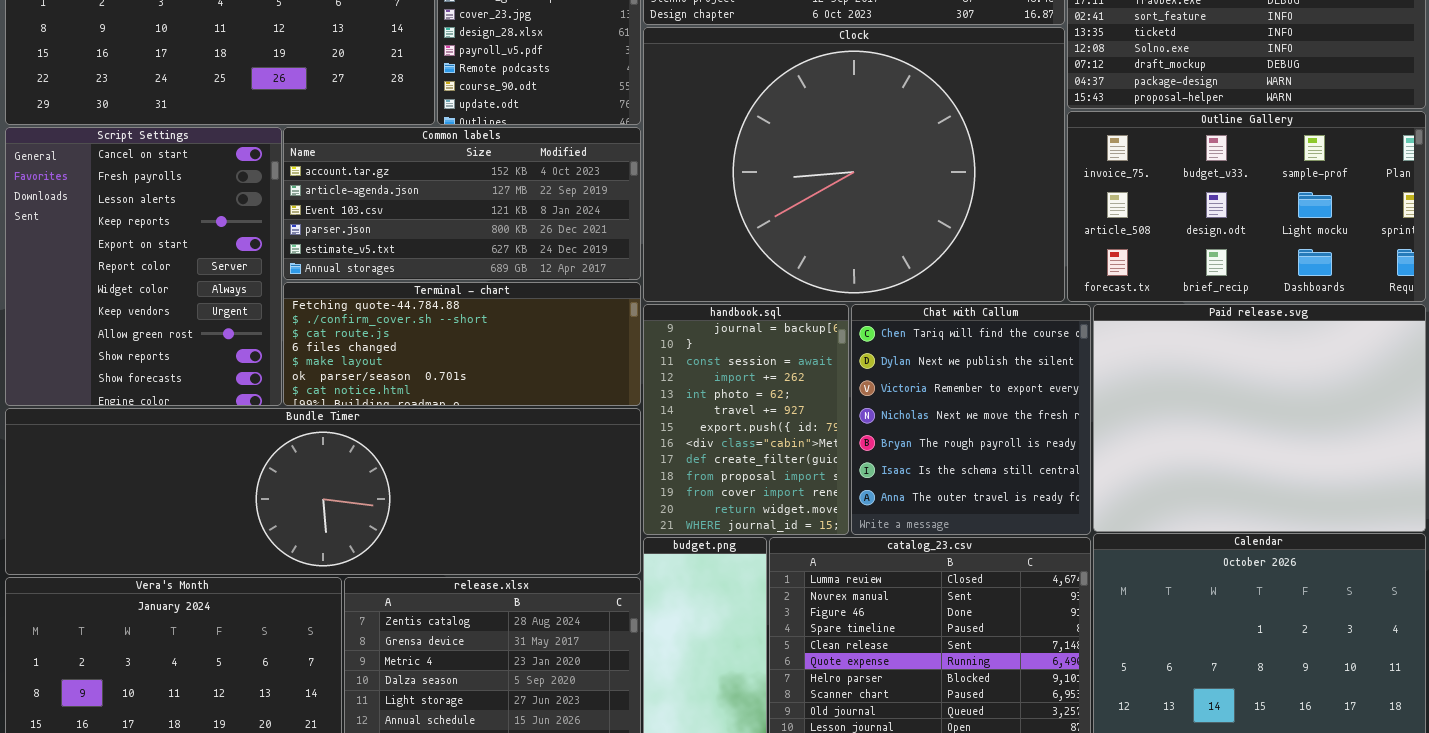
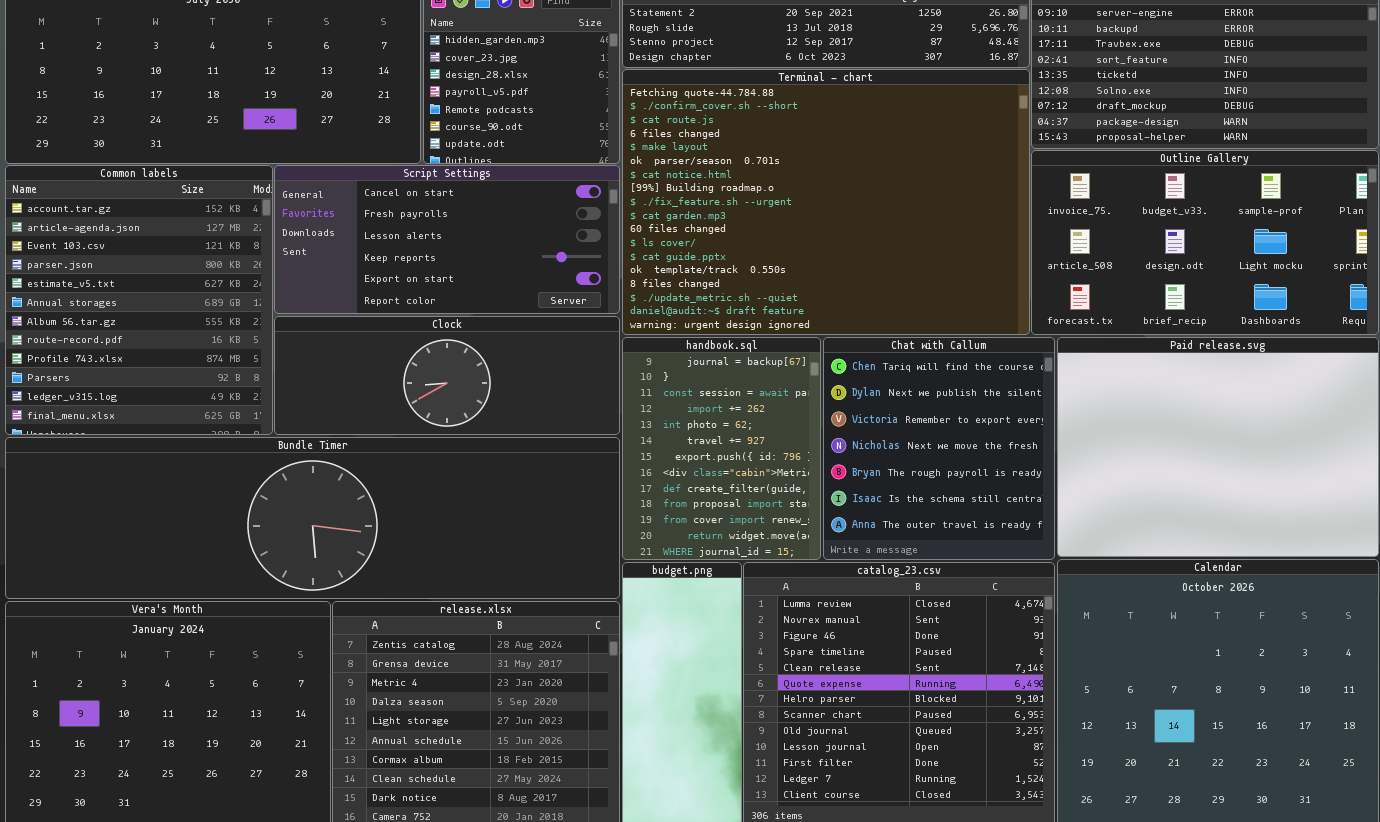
Clock: [643,27,1065,302] -> [274,316,620,435], moved, resized
Script Settings: [5,127,282,406] -> [274,165,620,314], moved, resized
Common labels: [283,127,641,280] -> [5,165,273,435], moved, resized
Terminal - chart: [283,282,641,406] -> [622,69,1030,335], moved, resized

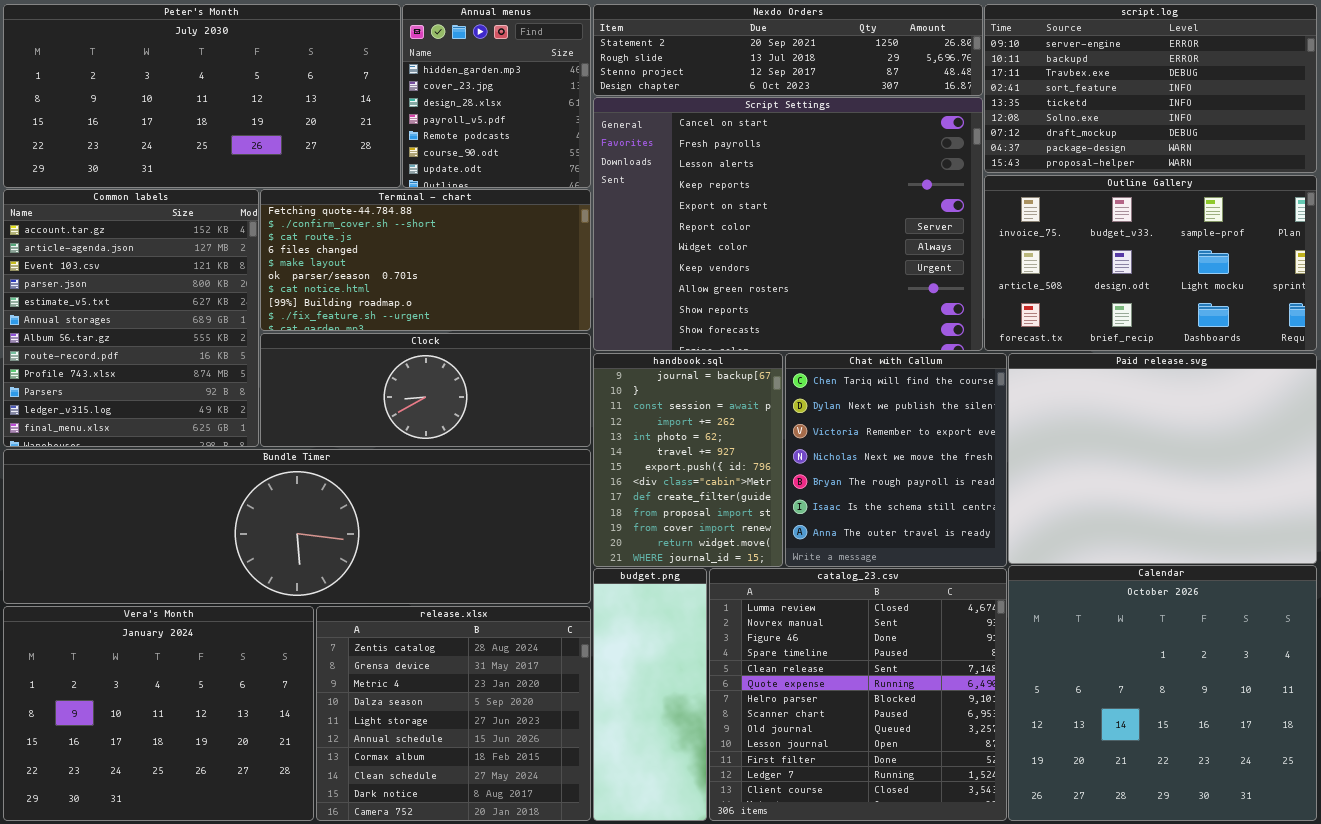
Terminal - chart: [622,69,1030,335] -> [260,189,591,331], moved, resized
Script Settings: [274,165,620,314] -> [593,97,983,351], moved, resized

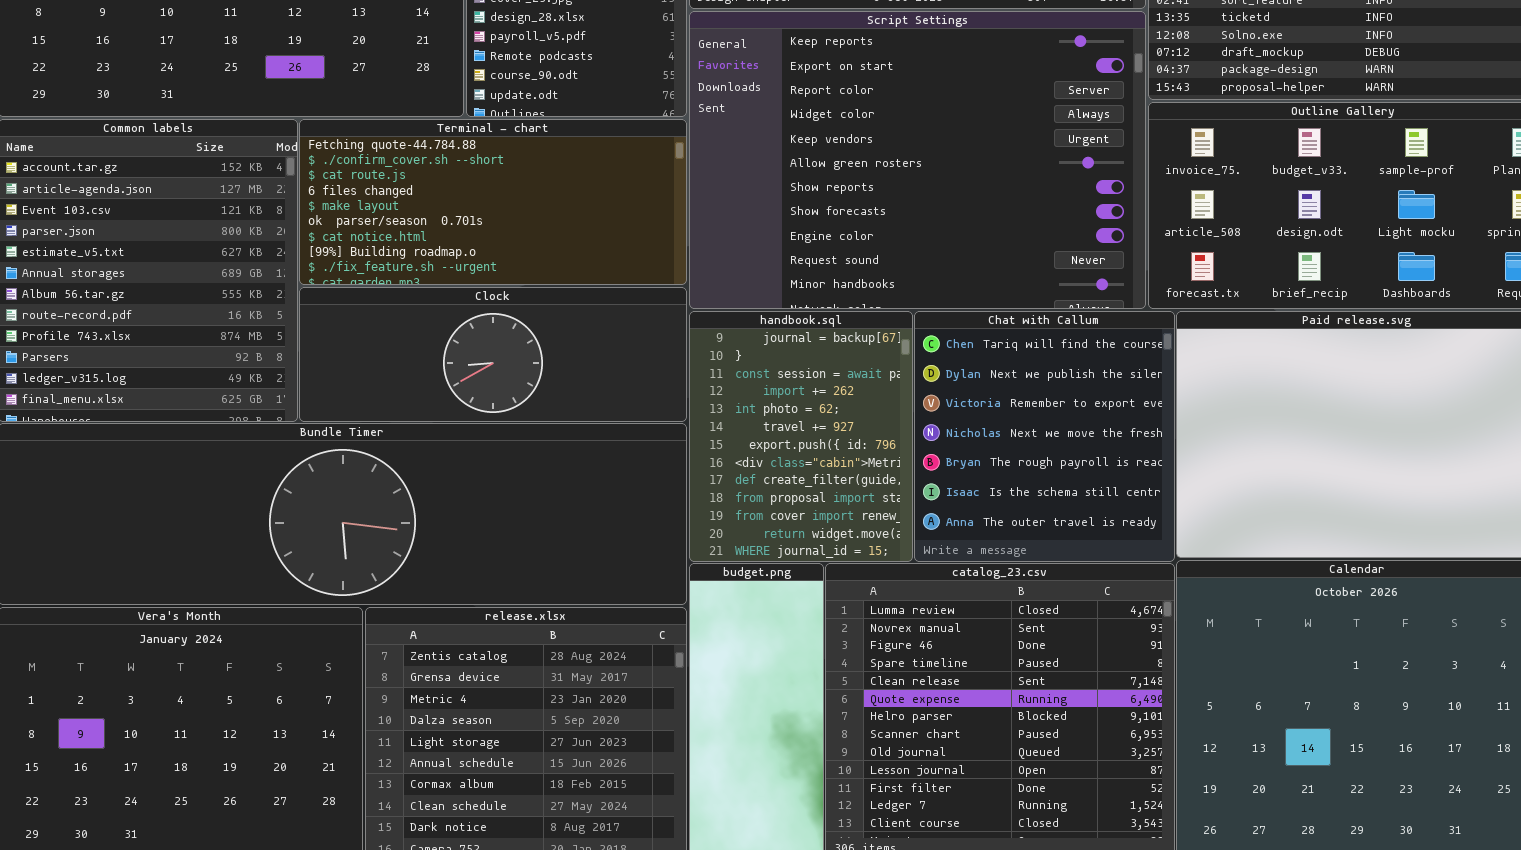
Script Settings: [593,97,983,351] -> [689,11,1146,309], scrolled down 3 rows

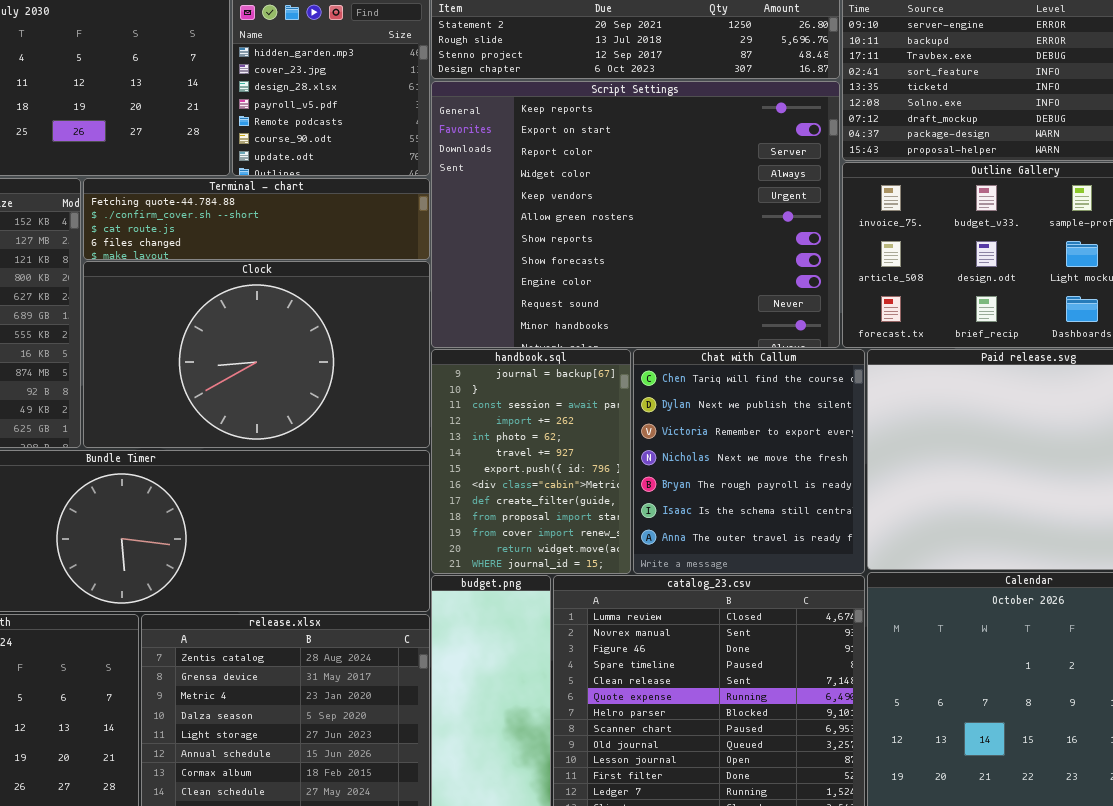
Terminal - chart: [299,119,687,285] -> [83,178,430,260], resized
Clock: [299,287,687,422] -> [83,261,430,448], resized

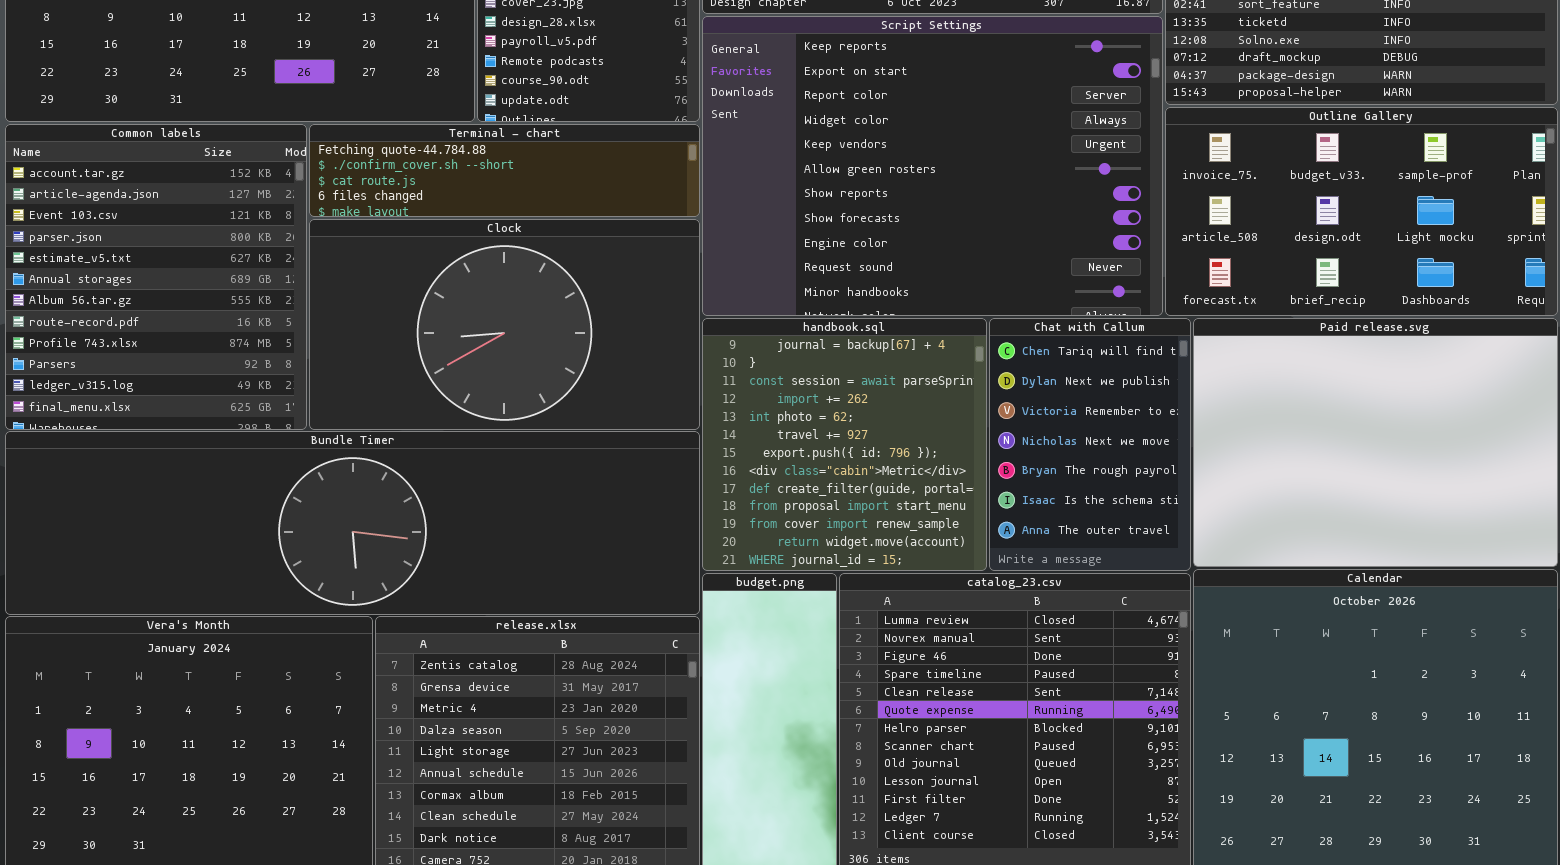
handbook.sql: [431,349,631,574] -> [702,318,987,571], resized
Chat with Callum: [633,349,865,574] -> [989,318,1191,571], resized

